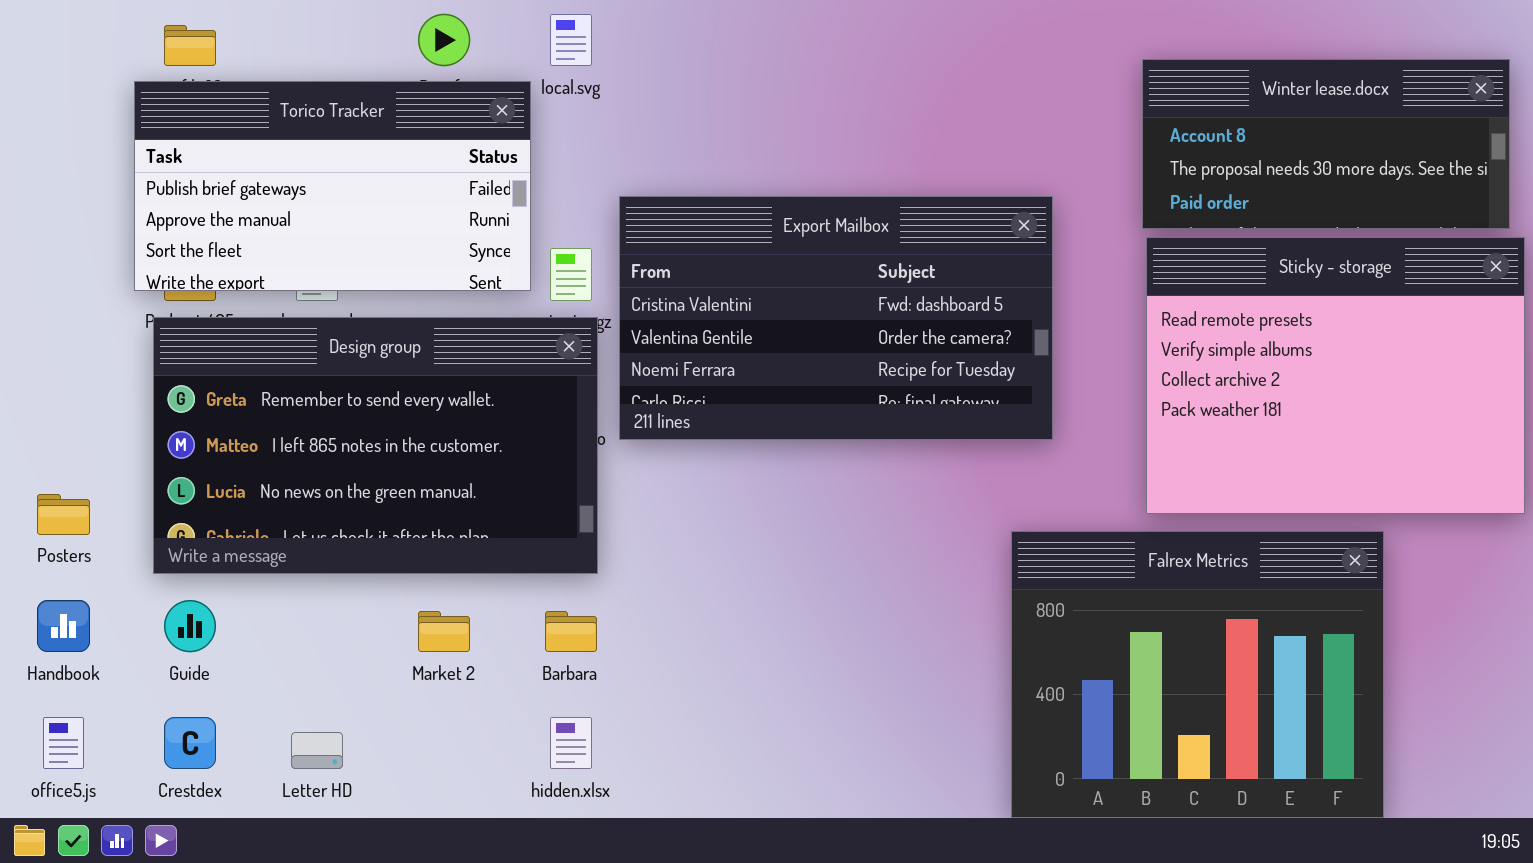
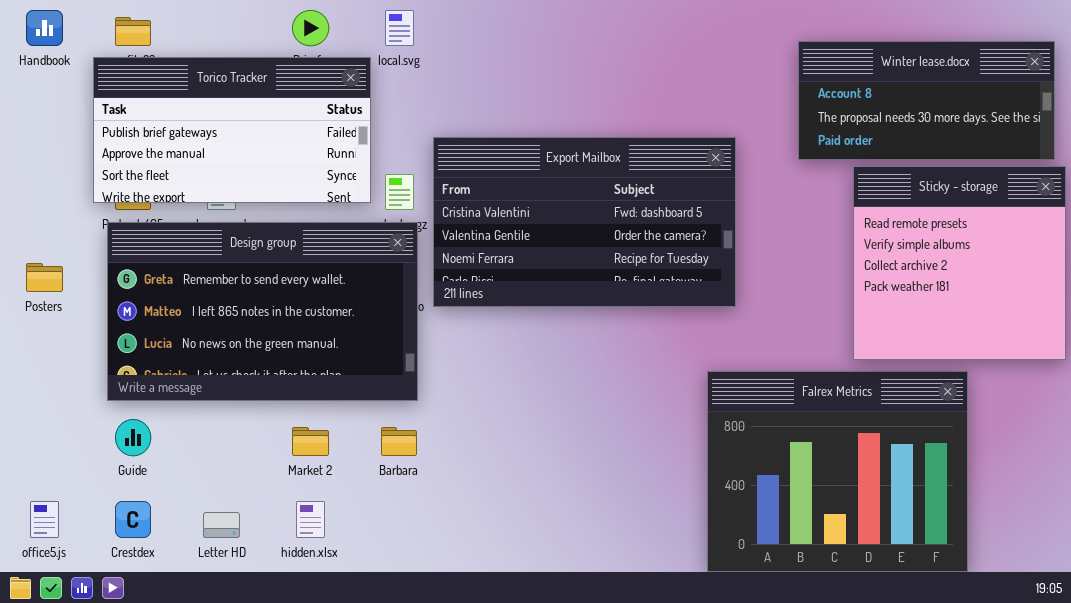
Sticky - storage: [1146,237,1525,514] -> [853,166,1066,360], resized
Posters: [37,494,90,535] -> [26,263,63,292], moved
Handbook: [37,600,90,652] -> [26,10,63,46], moved
hidden.xlsx: [550,717,592,769] -> [296,501,325,538], moved

